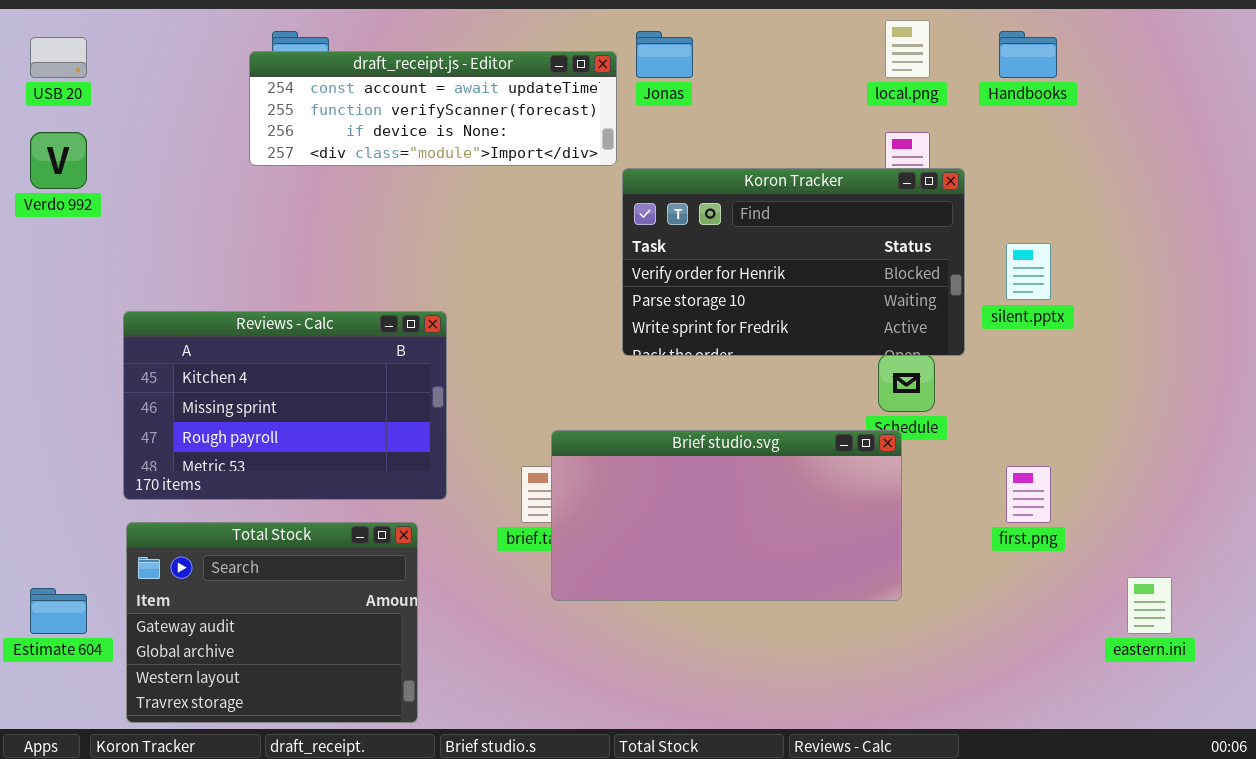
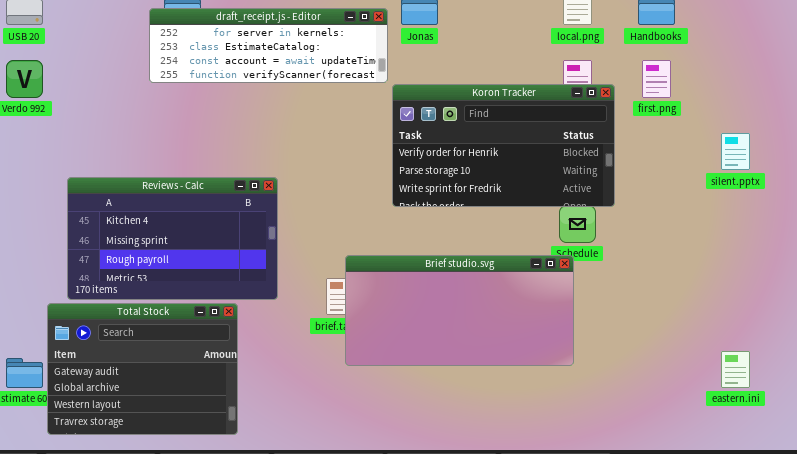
draft_receipt.js - Editor: [249,51,617,166] -> [149,8,388,83], scrolled up 2 rows
silent.pptx: [1006,243,1051,300] -> [721,133,750,170], moved
first.png: [1006,466,1051,523] -> [642,60,671,98], moved
Total Stock: [126,522,418,723] -> [47,303,238,435], moved

